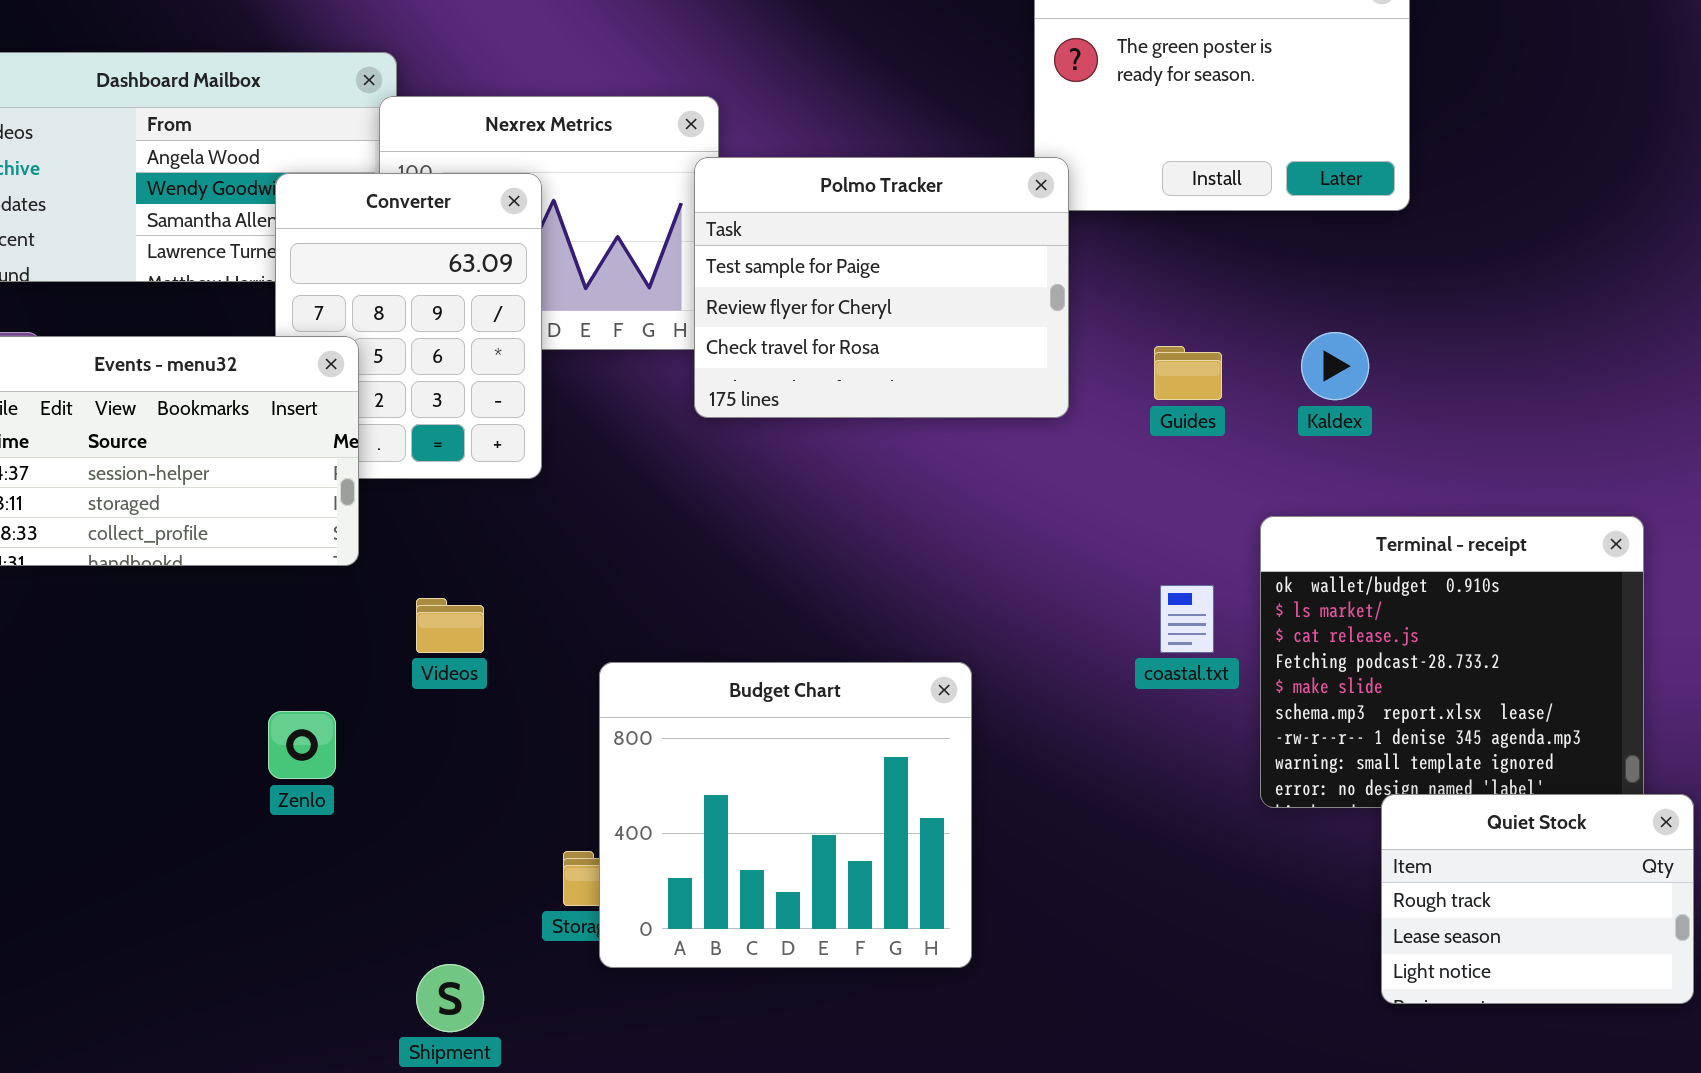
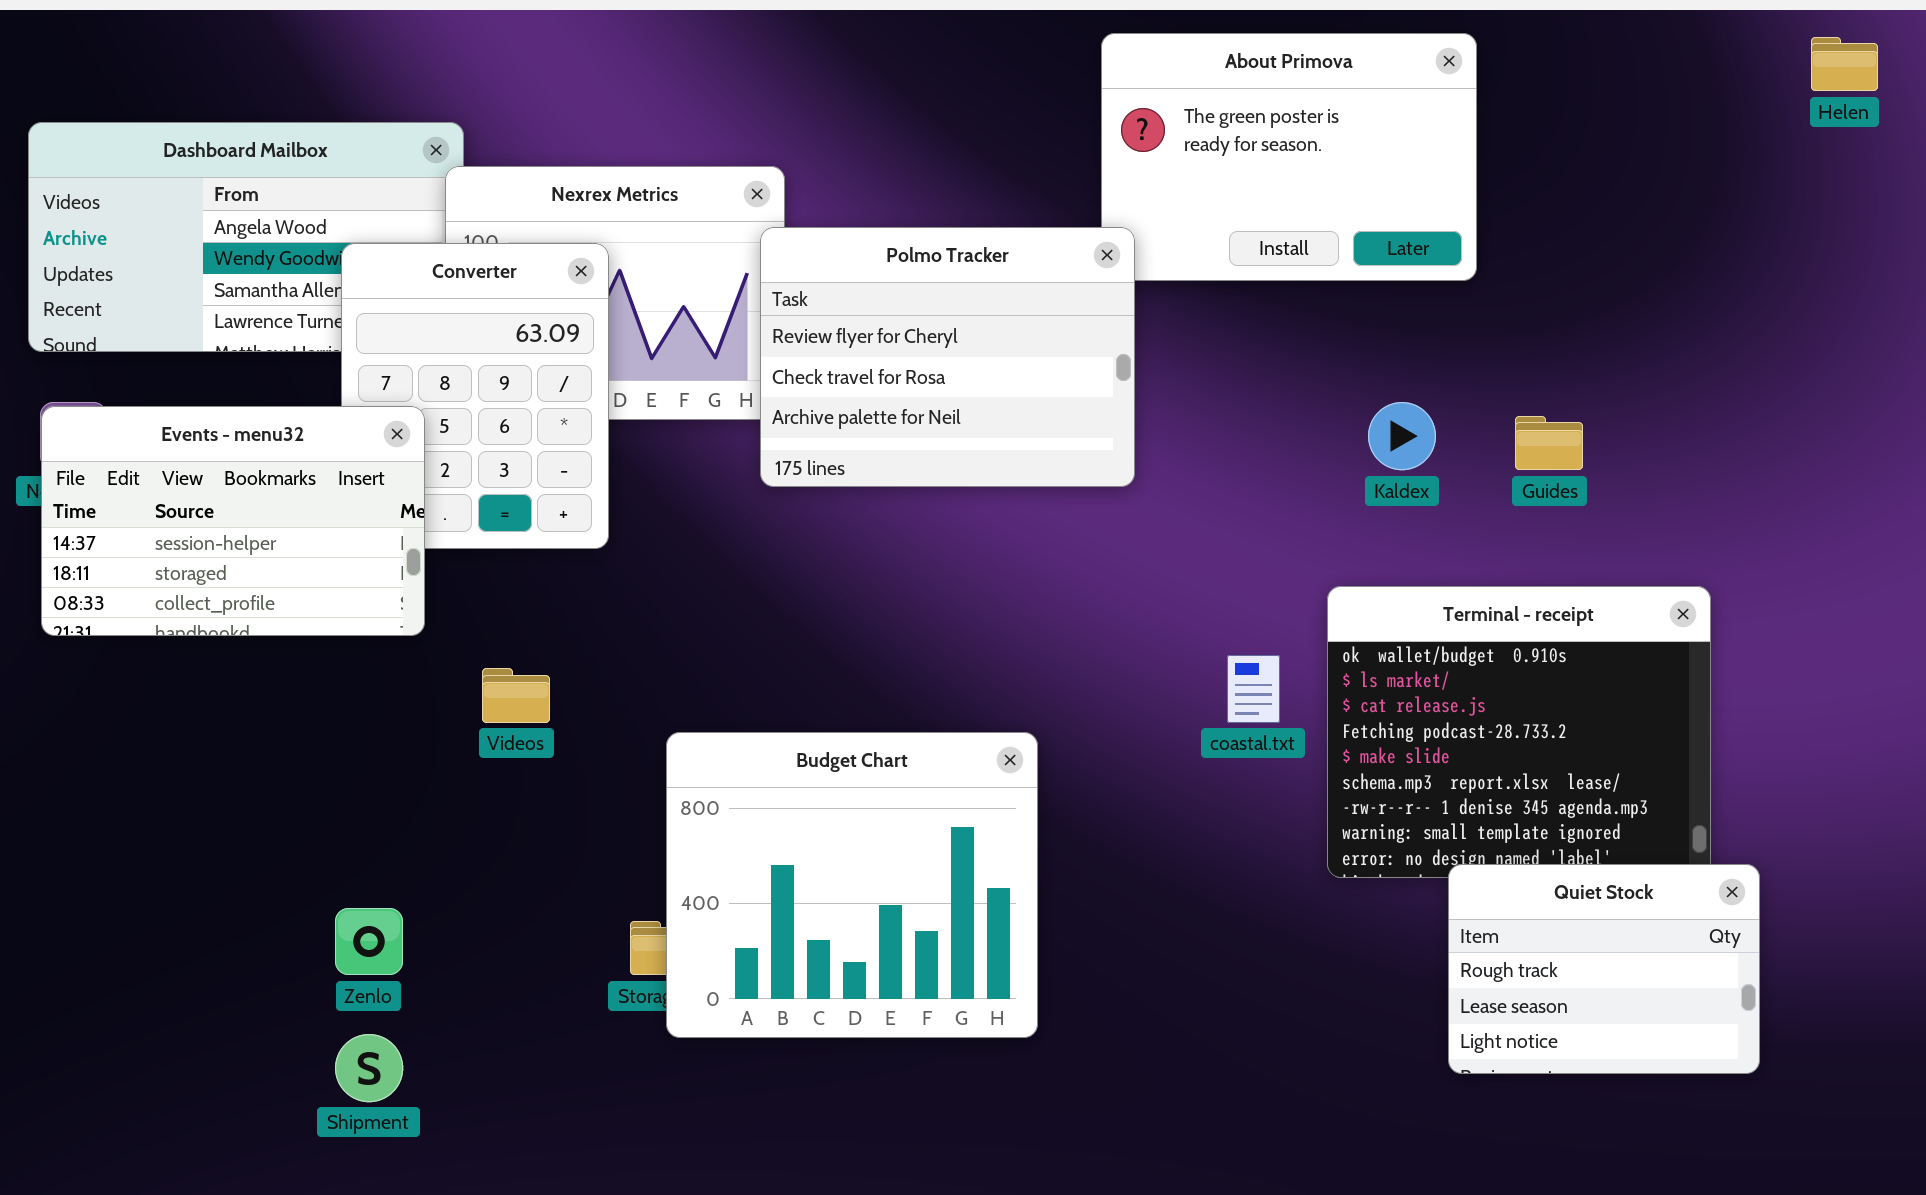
Polmo Tracker: [694,157,1069,418] -> [760,227,1135,487], scrolled down 1 row
Guides: [1154,346,1222,400] -> [1515,416,1583,470], moved
Zenlo: [268,711,336,779] -> [335,908,403,975], moved
Shipment: [416,964,484,1032] -> [335,1034,403,1102], moved

